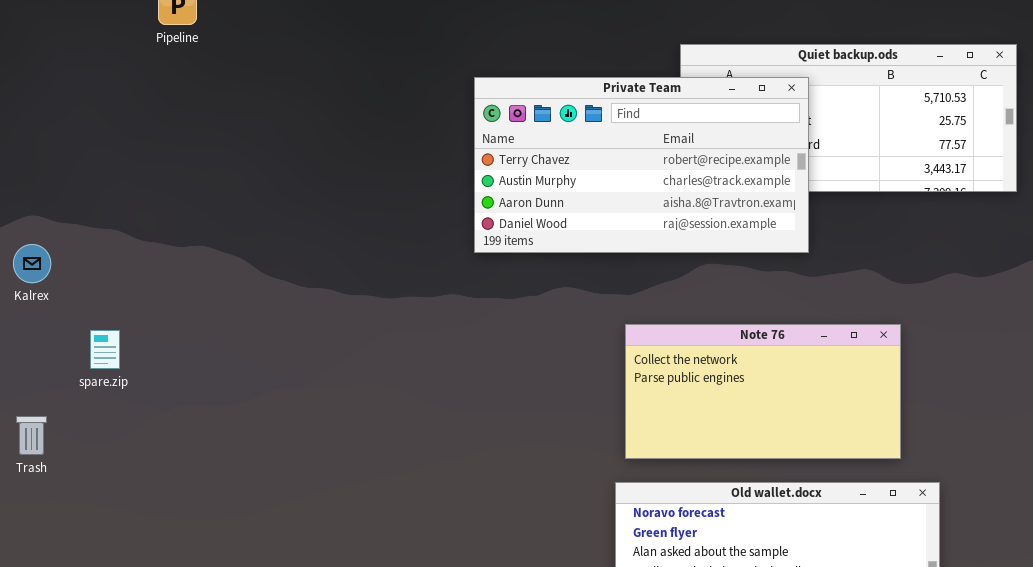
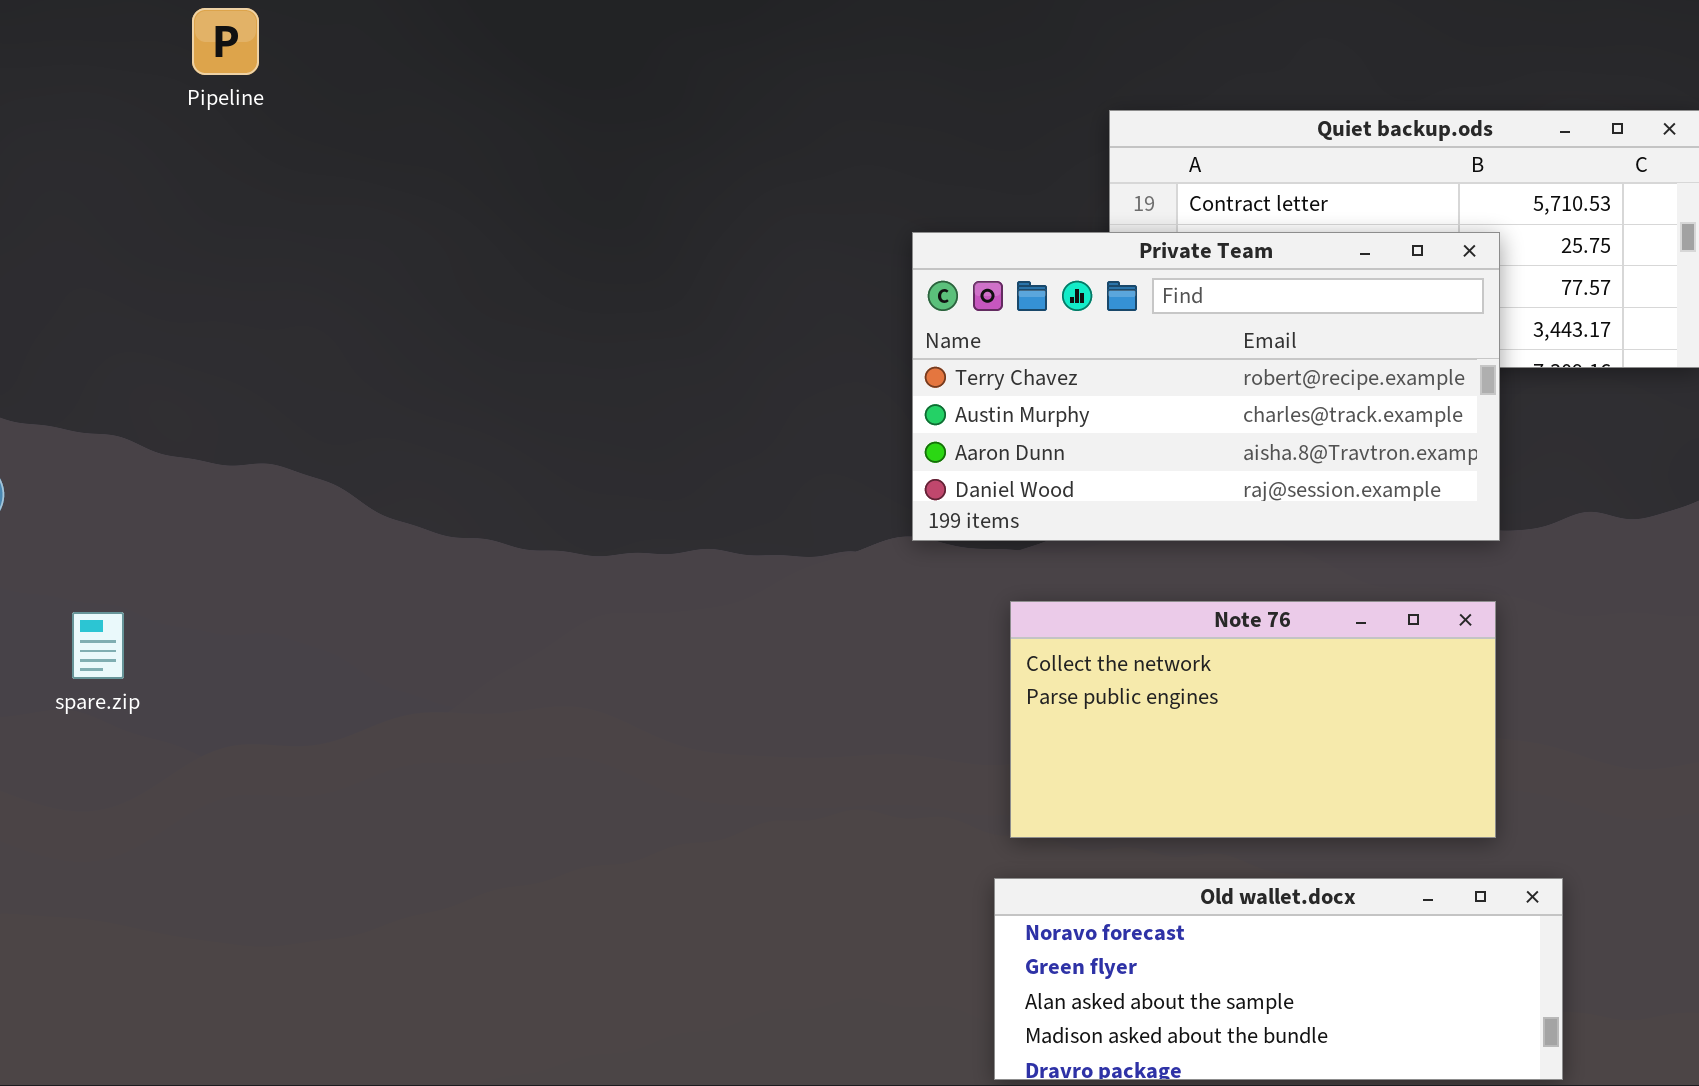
Private Team: [474,77,809,253] -> [912,232,1500,541], moved

